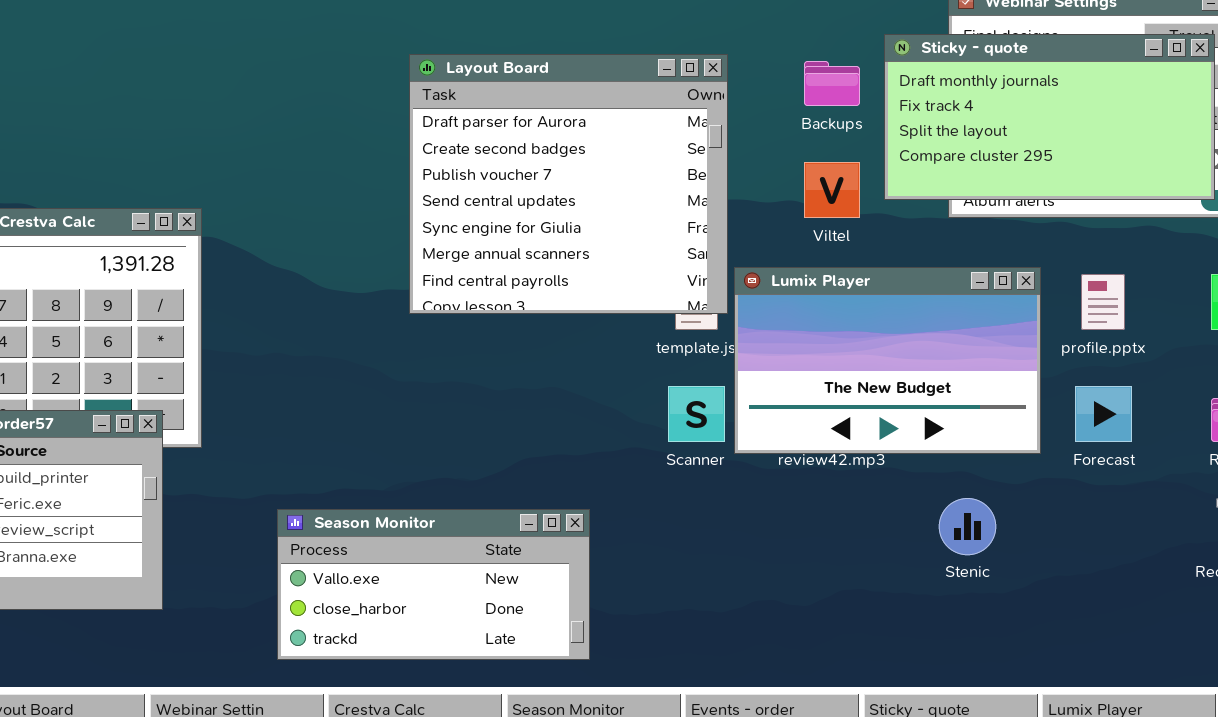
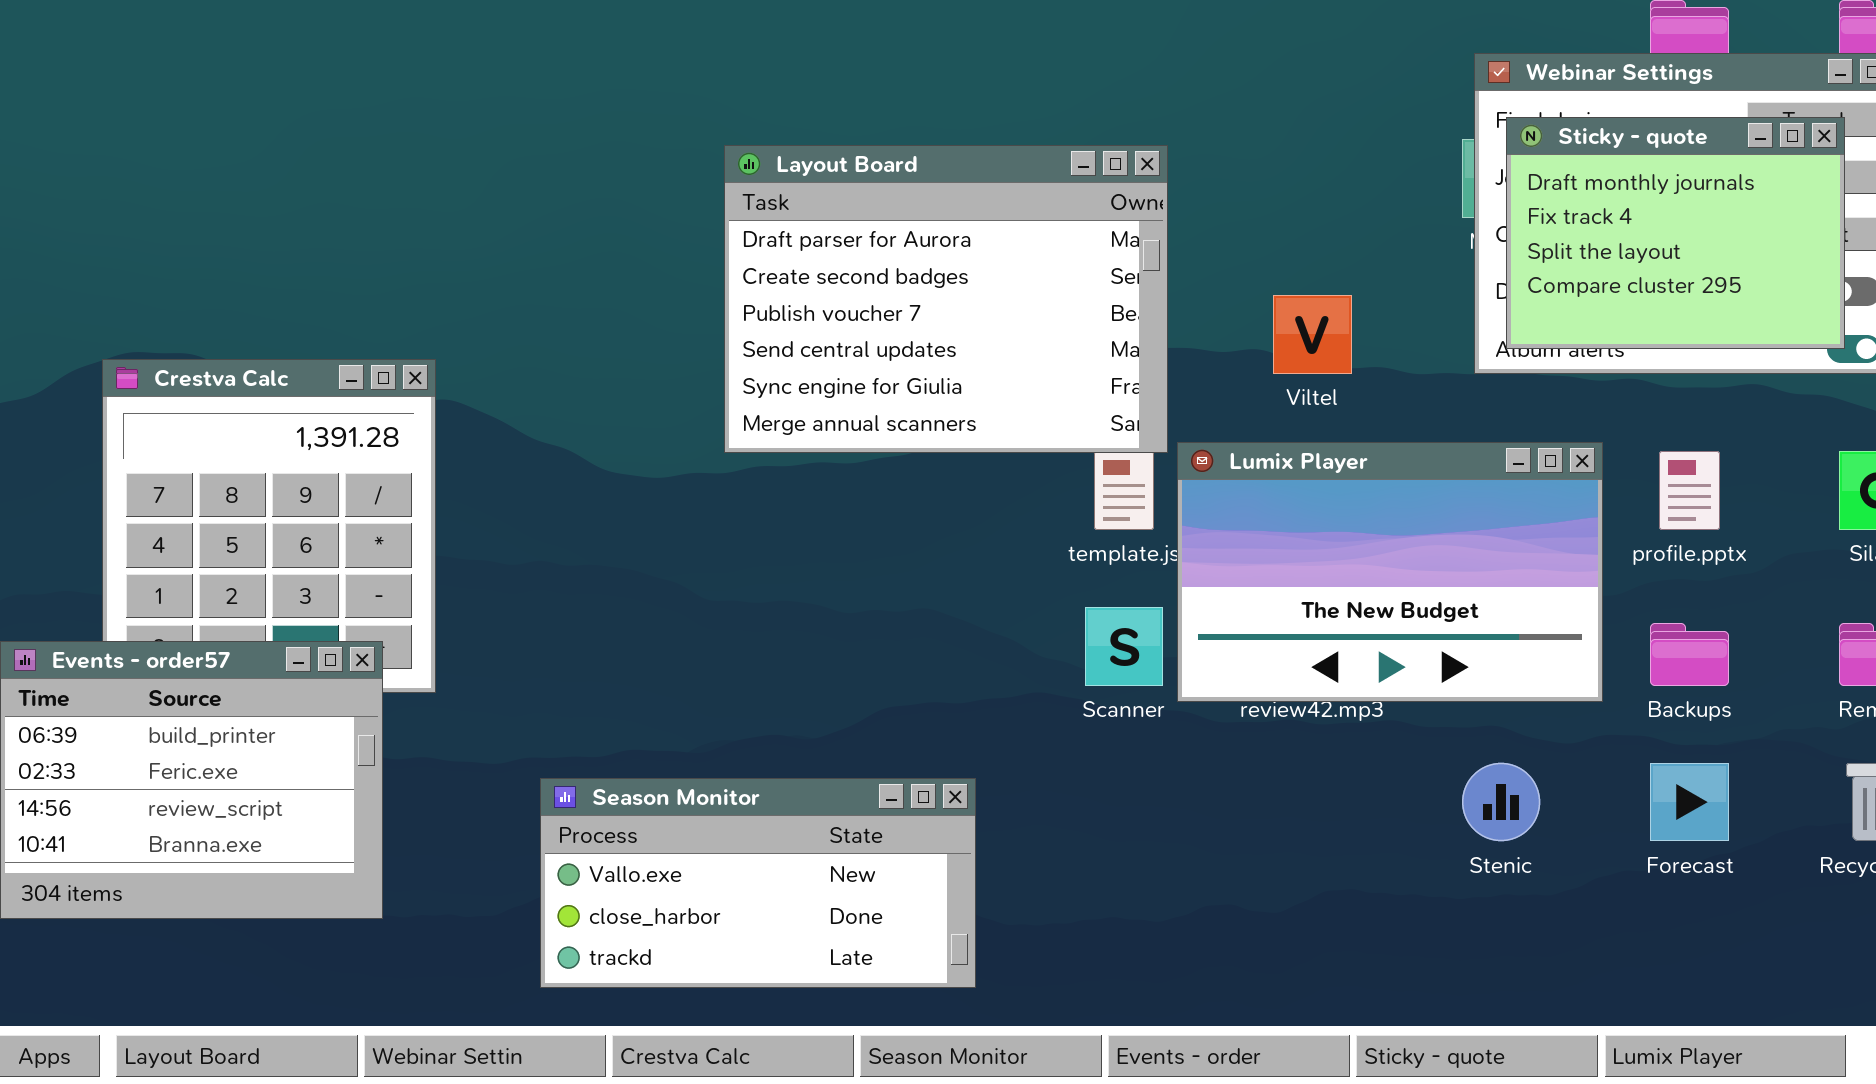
Sticky - quote: [884,34,1215,200] -> [1506,117,1845,349], resized
Layout Board: [409,54,728,314] -> [724,145,1168,453], resized
Backups: [804,61,860,106] -> [1650,623,1729,686], moved
Forecast: [1075,386,1132,442] -> [1650,763,1729,841], moved

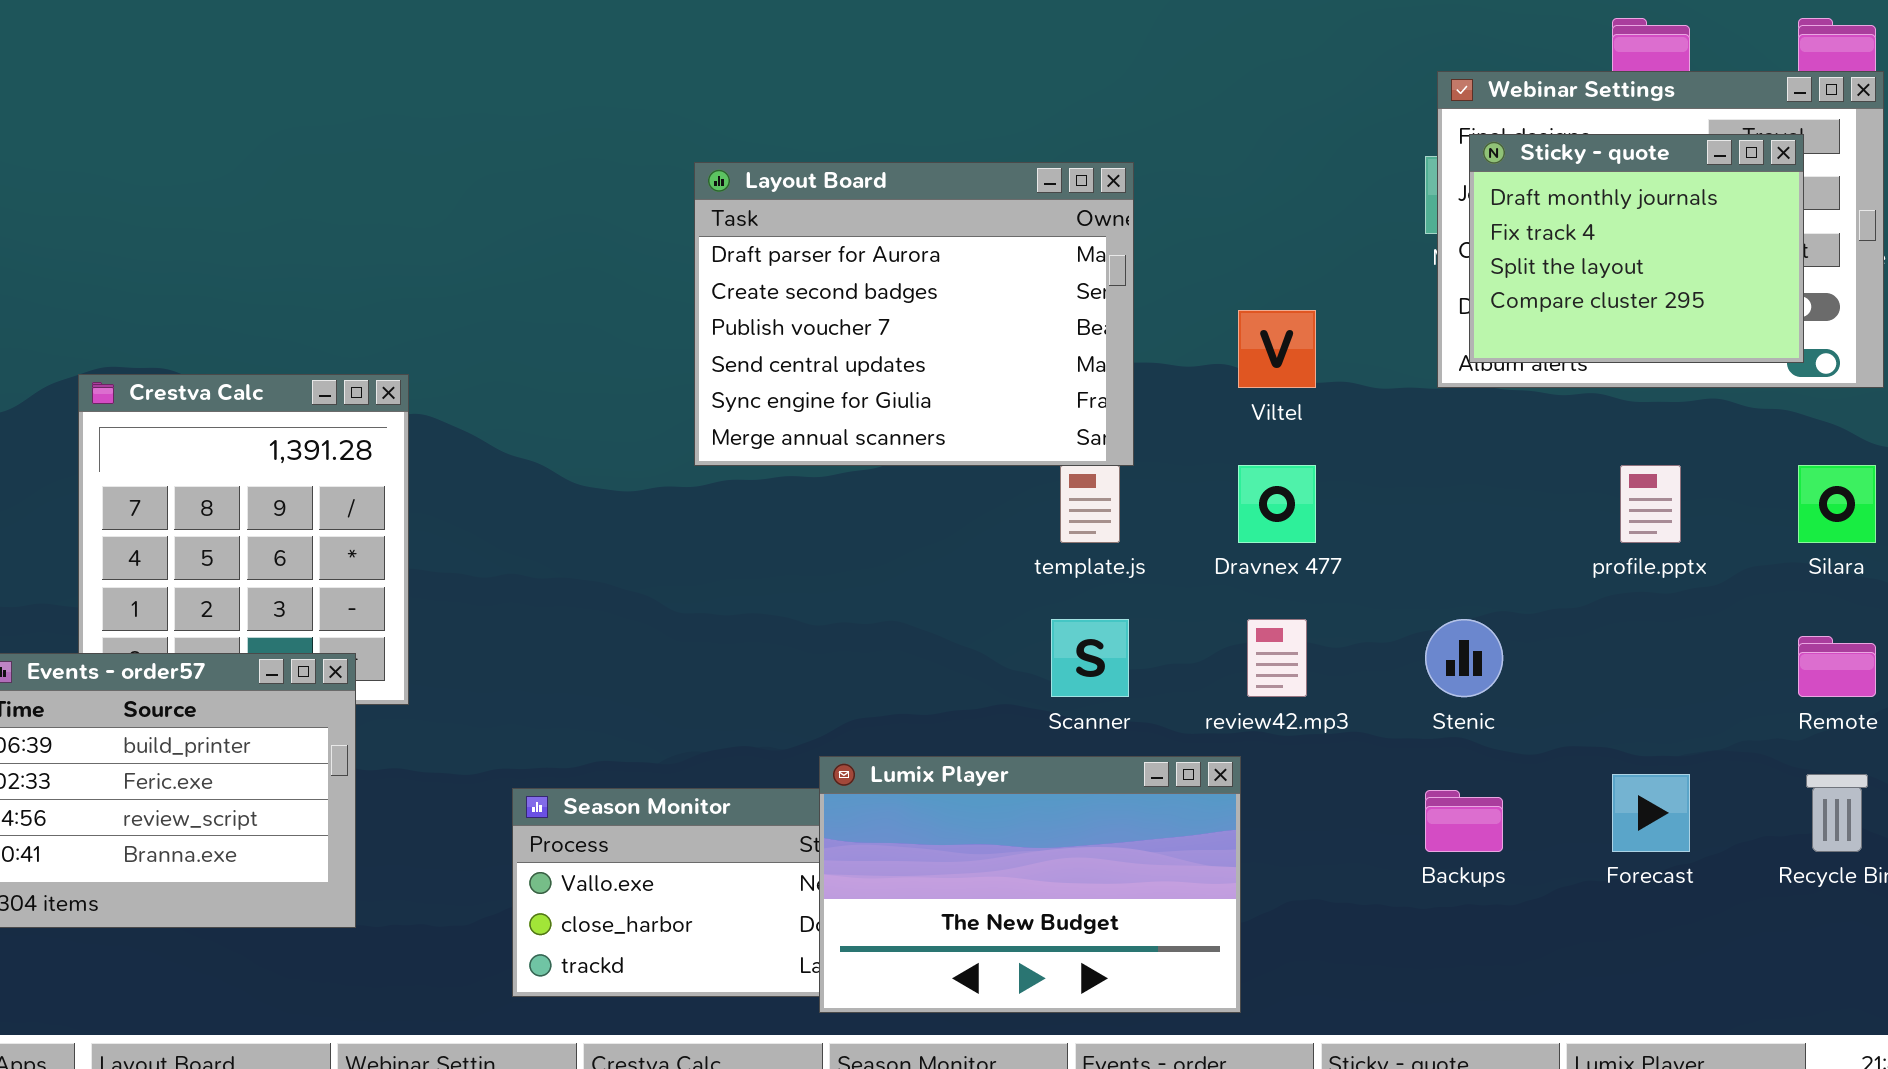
Lumix Player: [1177,442,1603,702] -> [819,756,1241,1013], moved
Backups: [1650,623,1729,686] -> [1425,790,1503,852], moved
Stenic: [1462,763,1540,841] -> [1425,619,1503,697], moved

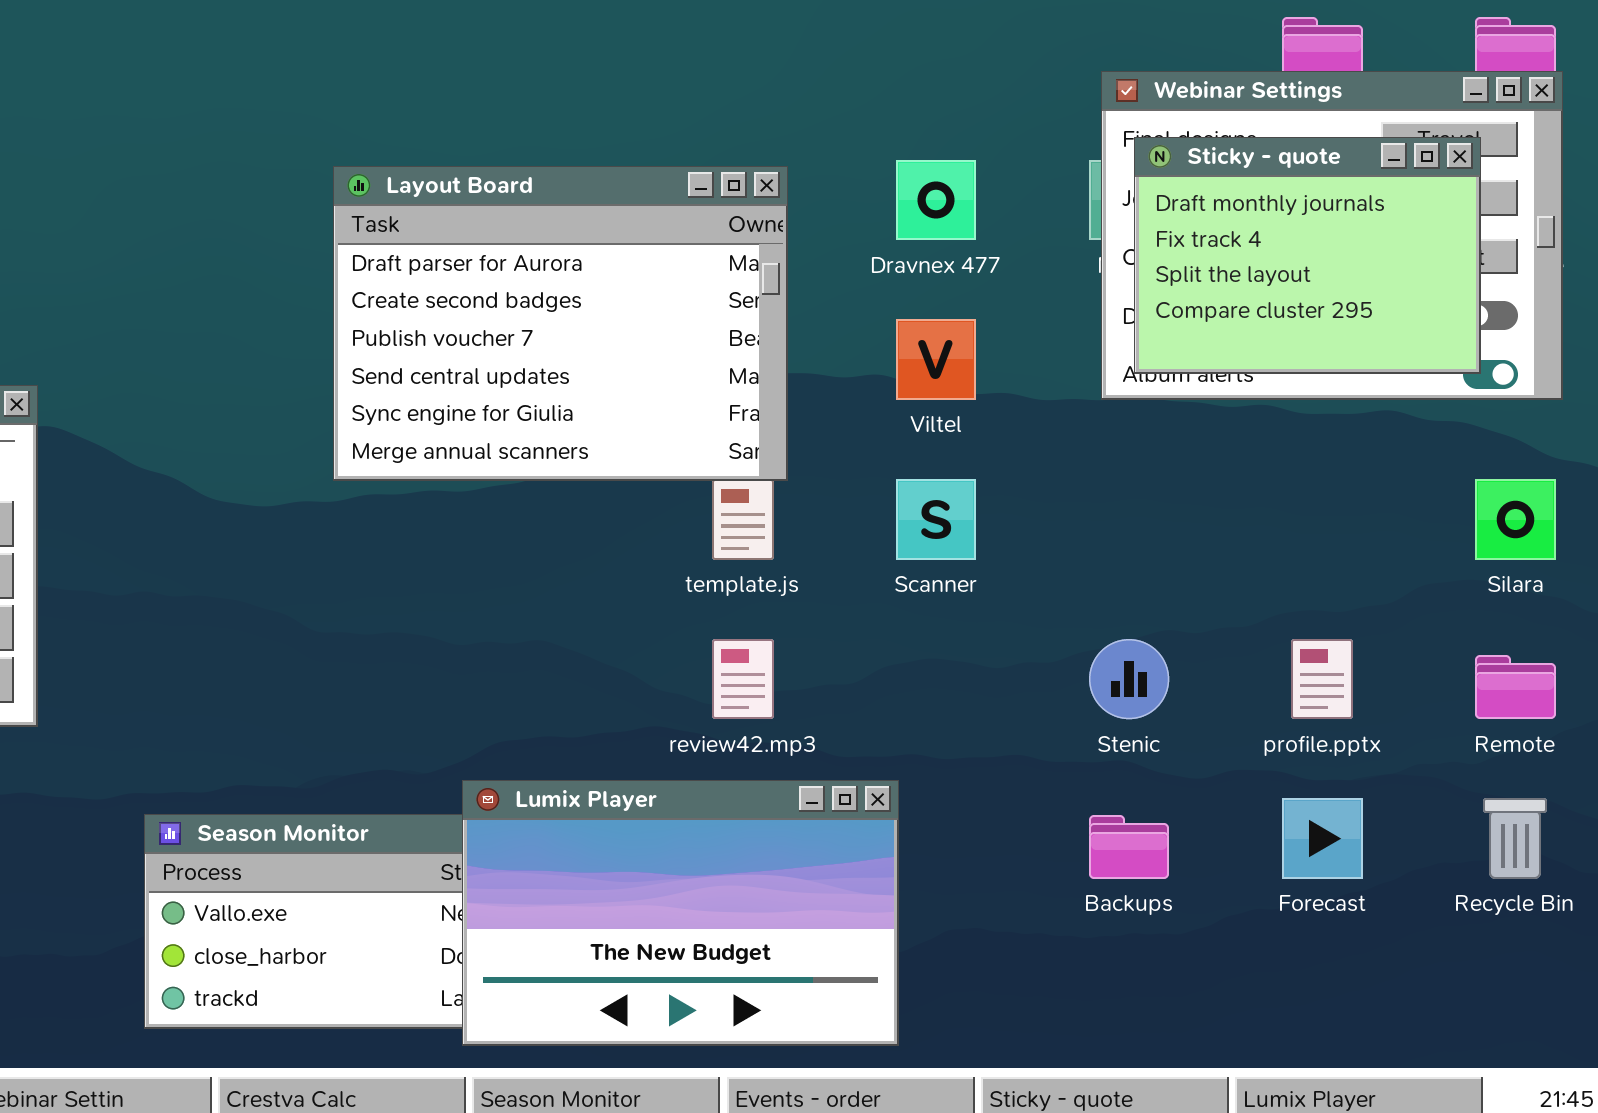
Dravnex 477: [1238,465,1316,543] -> [896,160,976,240], moved
profile.pptx: [1620,465,1681,543] -> [1291,639,1353,719], moved
Scanner: [1051,619,1129,697] -> [896,479,976,560], moved
review42.mp3: [1247,619,1307,697] -> [712,639,774,719], moved

